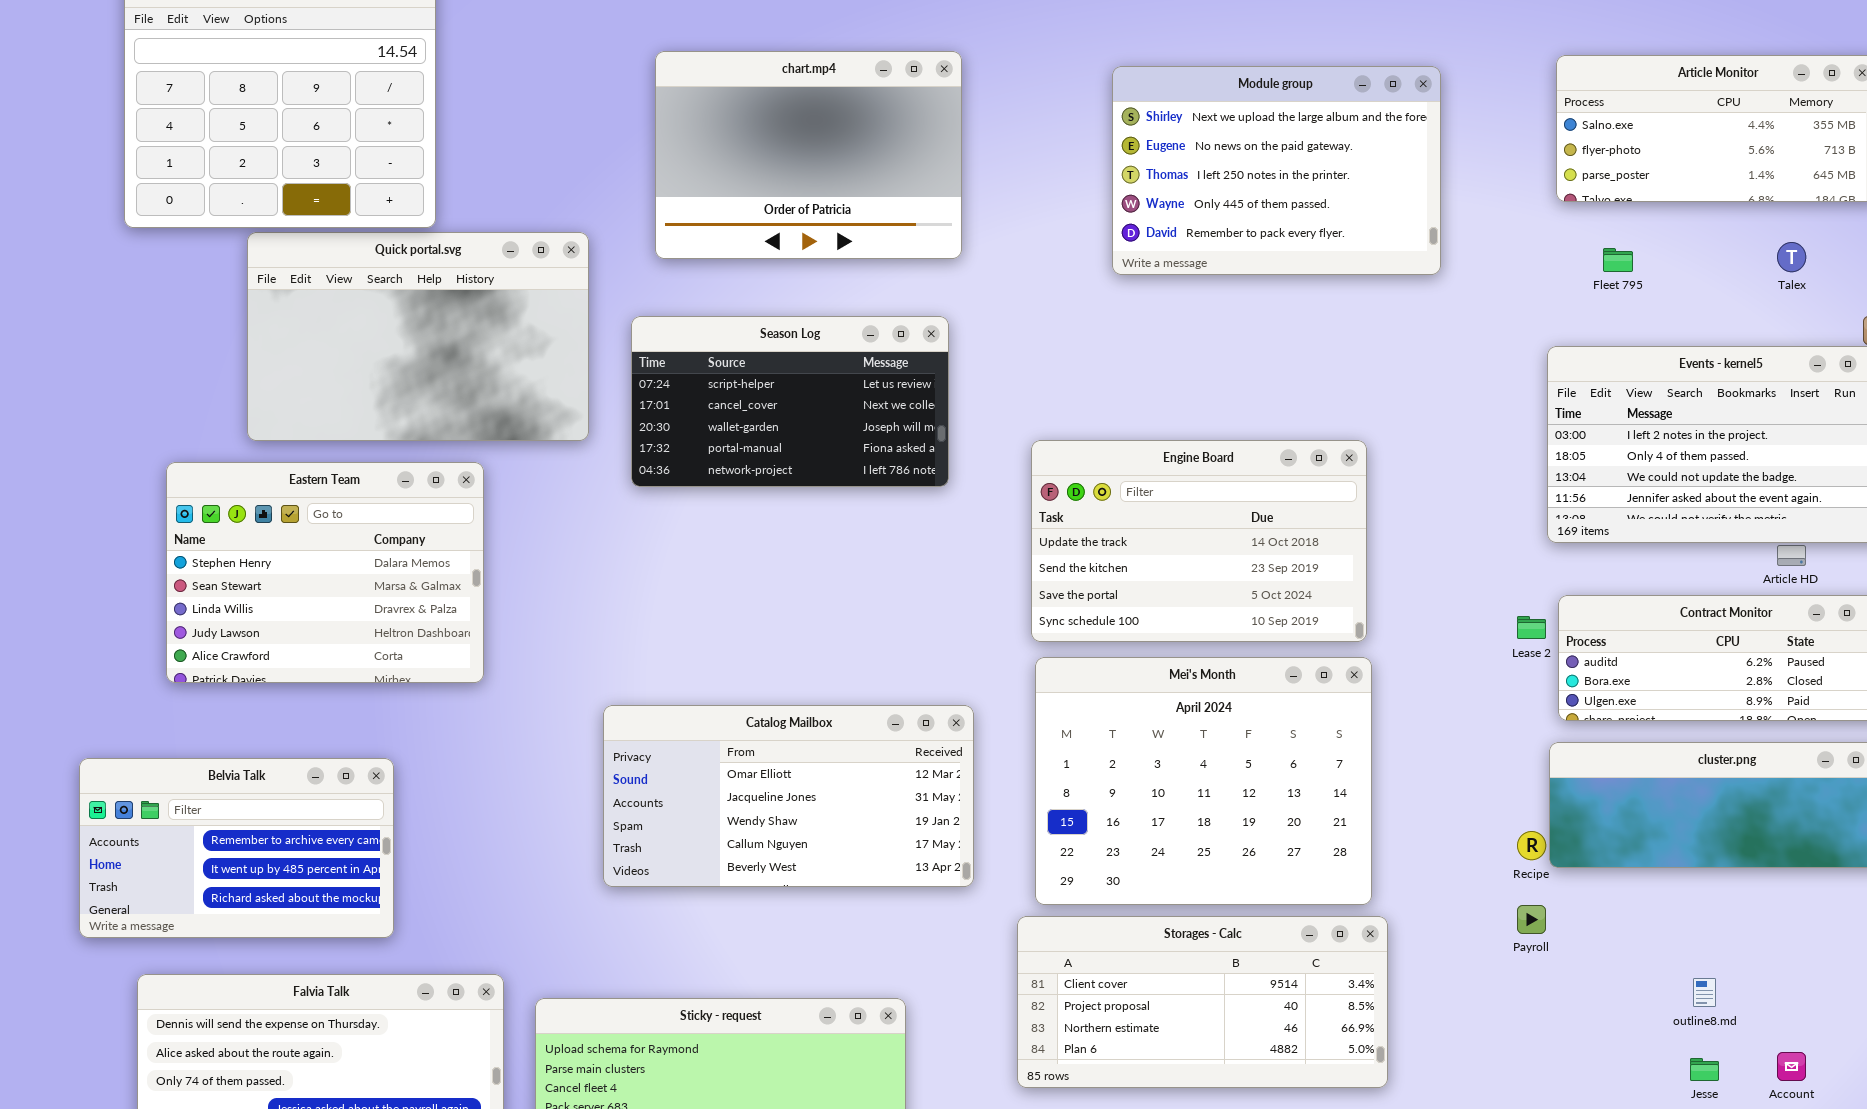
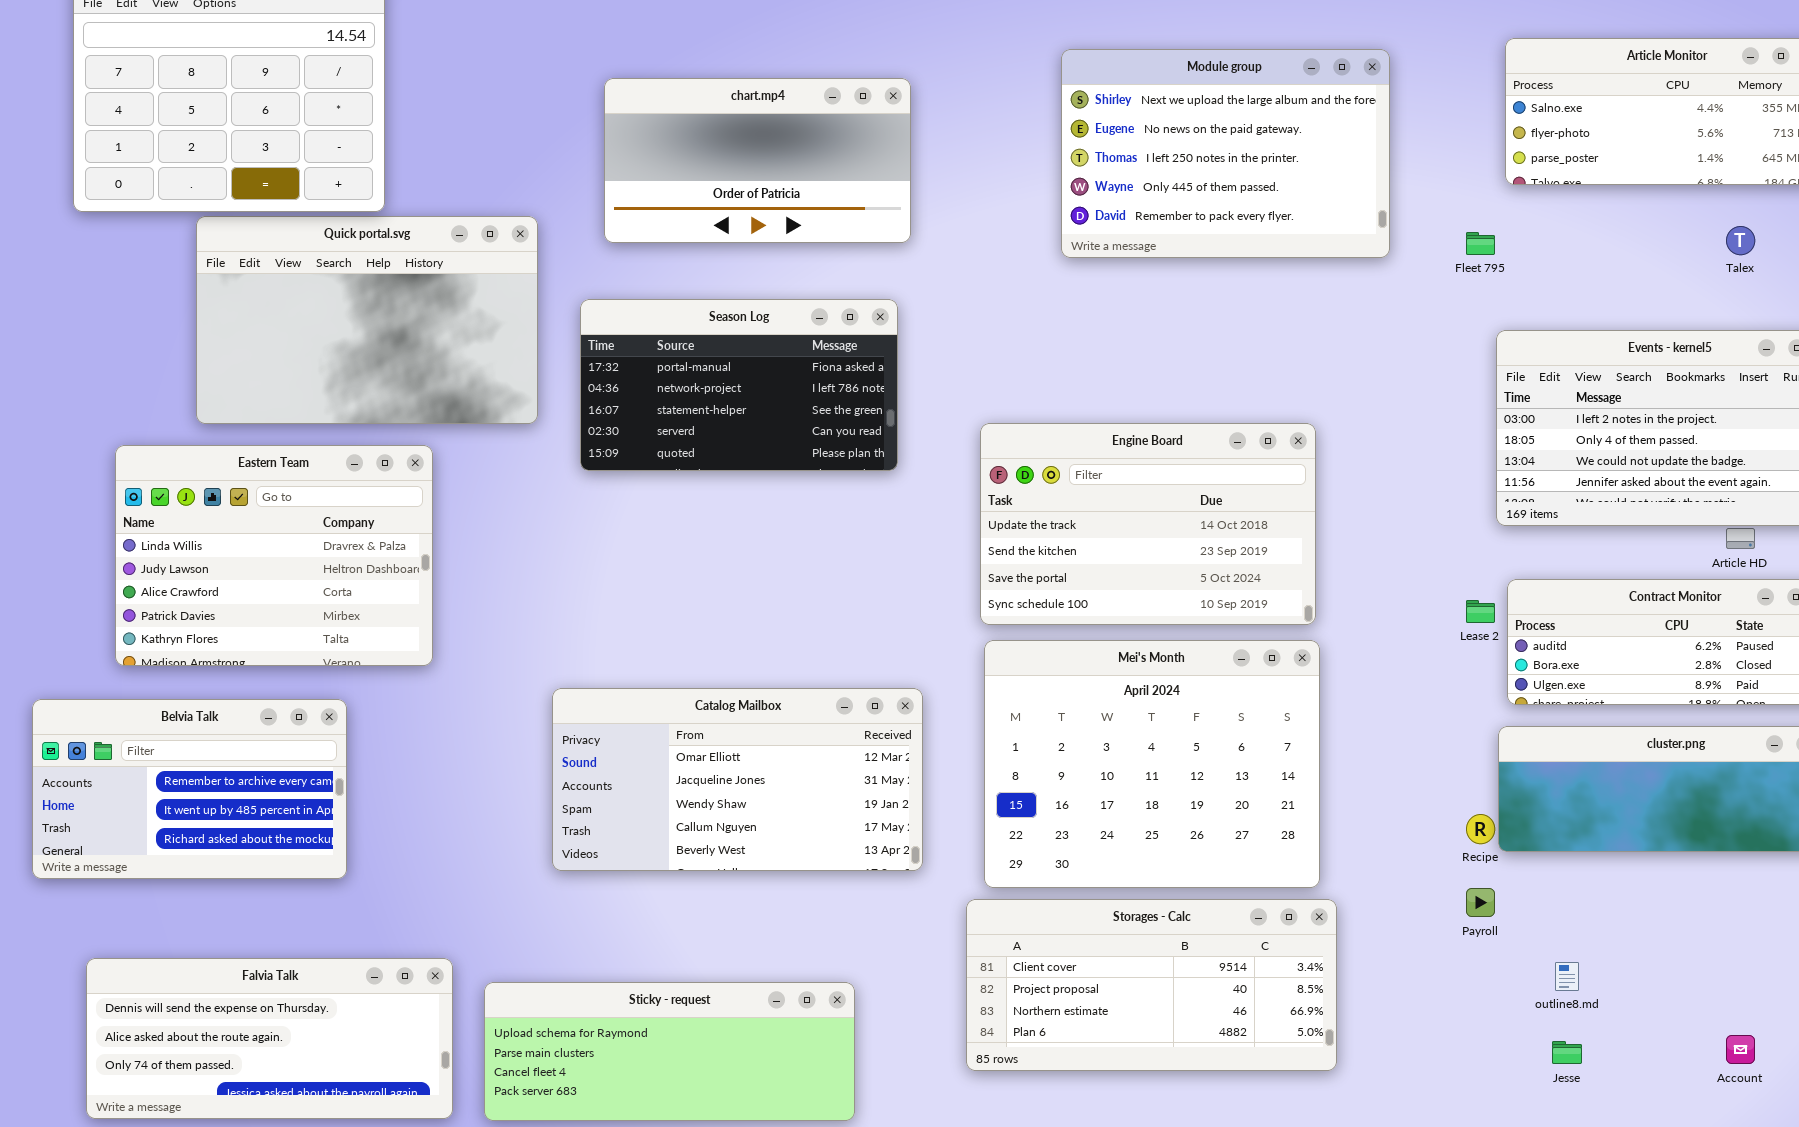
chart.mp4: [655,51,962,259] -> [604,78,911,243], resized
Fleet 795: [1603,248,1633,272] -> [1466,232,1495,255], moved
Season Log: [631,316,949,487] -> [580,299,898,471], scrolled down 3 rows
Eastern Team: [166,462,484,683] -> [115,445,433,666], scrolled down 2 rows
Belvia Talk: [79,758,394,938] -> [32,699,347,879], moved
outline8.md: [1693,978,1716,1007] -> [1555,962,1579,991], moved
Jesse: [1690,1058,1719,1081] -> [1552,1041,1582,1064], moved

